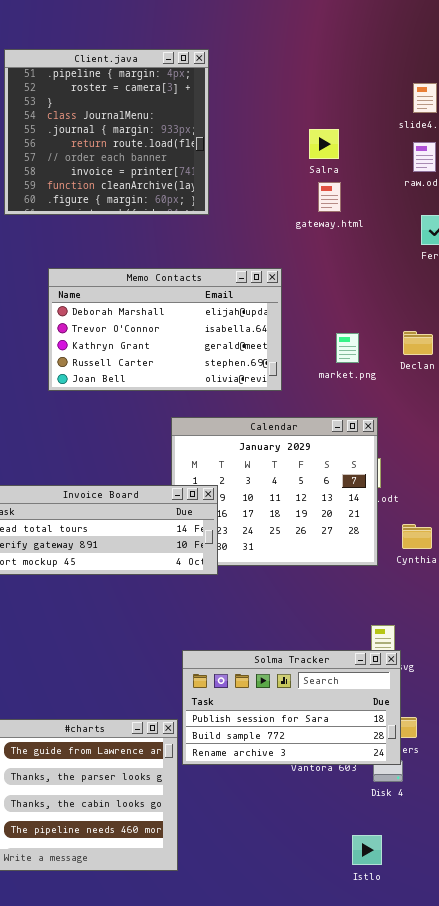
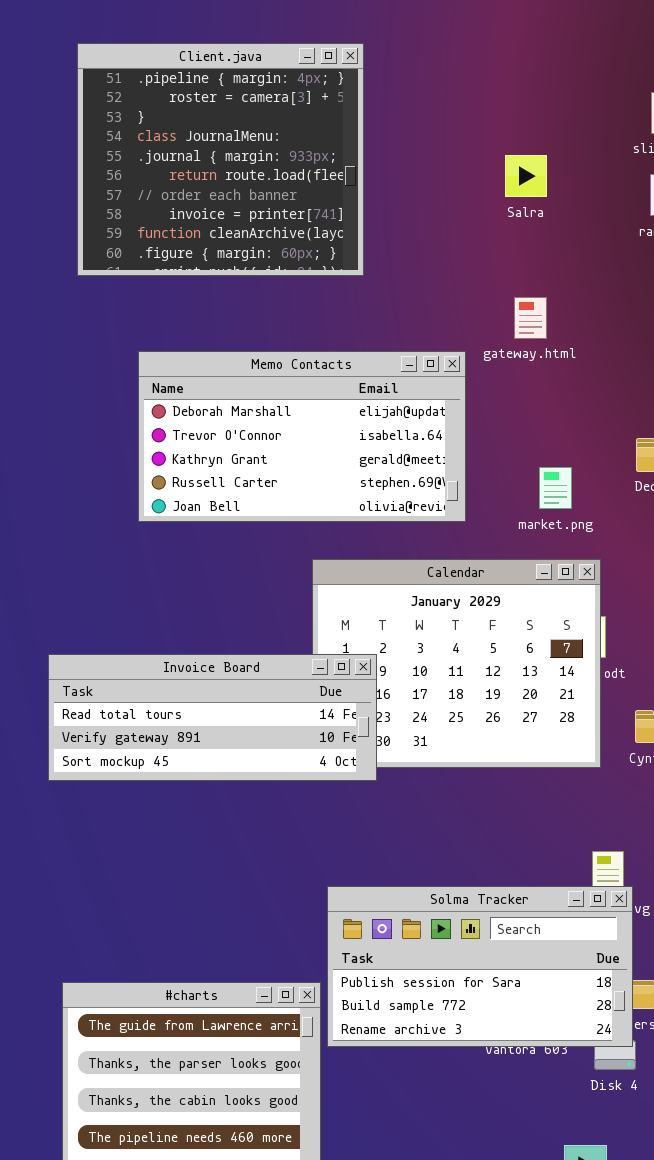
gateway.html: [318,182,341,212] -> [514,297,547,339], moved
market.png: [336,333,359,363] -> [539,467,572,509], moved

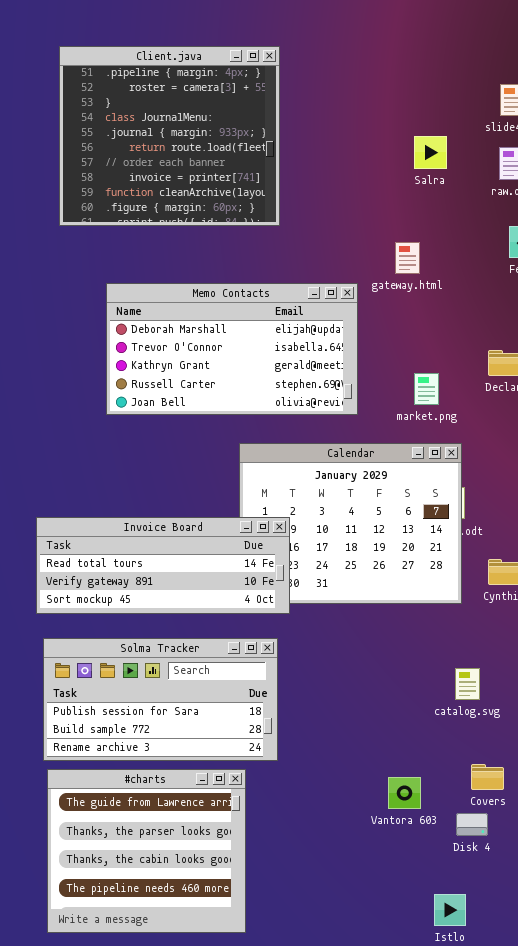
Salra: [505,155,547,197] -> [414,136,447,169], moved
Solma Tracker: [327,886,633,1047] -> [43,638,278,761], moved

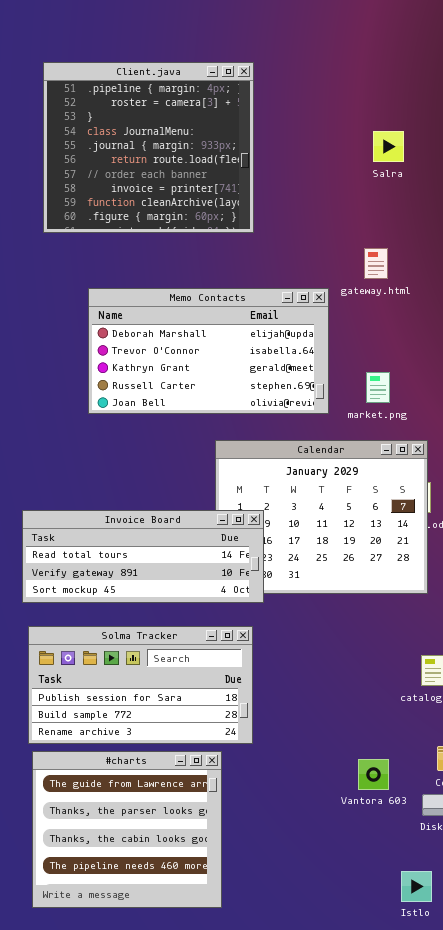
Salra: [414,136,447,169] -> [373,131,404,162], moved
market.png: [414,373,439,405] -> [366,372,390,403], moved

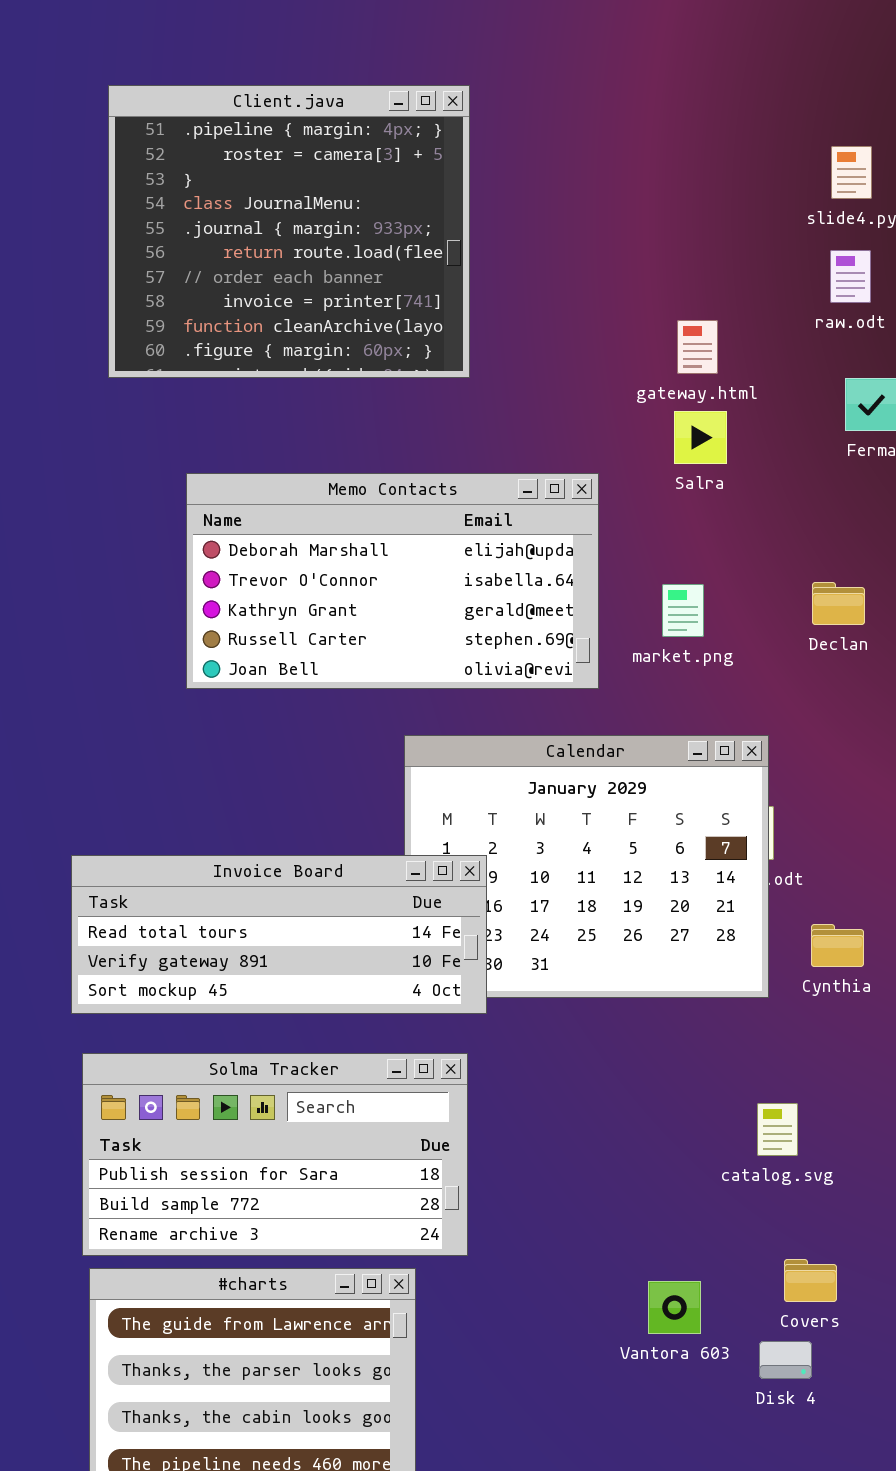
Salra: [373,131,404,162] -> [674,411,727,464], moved
gateway.html: [364,248,388,279] -> [677,320,718,374], moved
market.png: [366,372,390,403] -> [662,584,704,637], moved

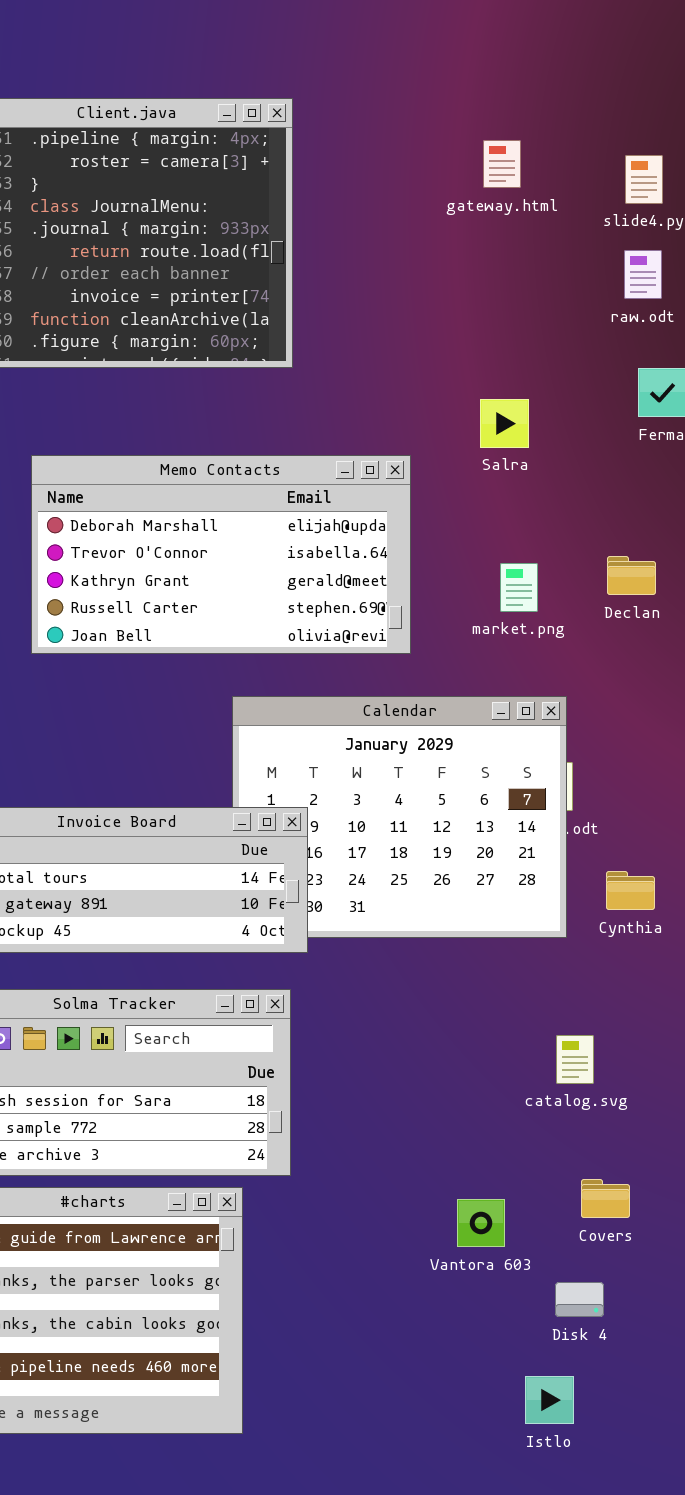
gateway.html: [677,320,718,374] -> [483,140,521,188], moved
market.png: [662,584,704,637] -> [500,563,538,612], moved
Disk 4: [759,1341,812,1379] -> [555,1282,604,1317], moved

